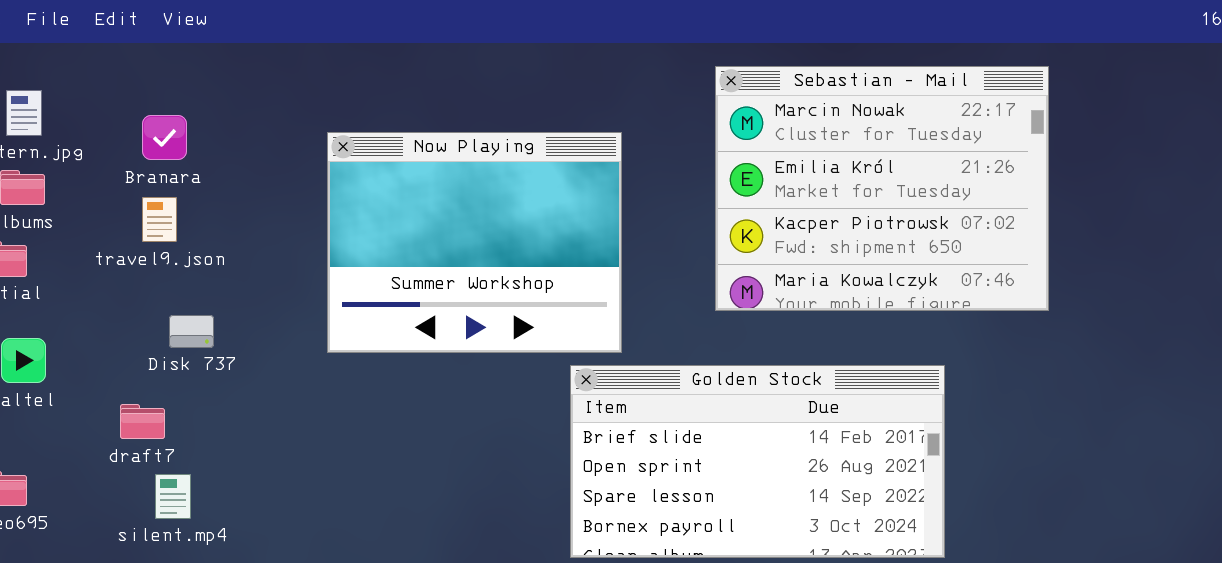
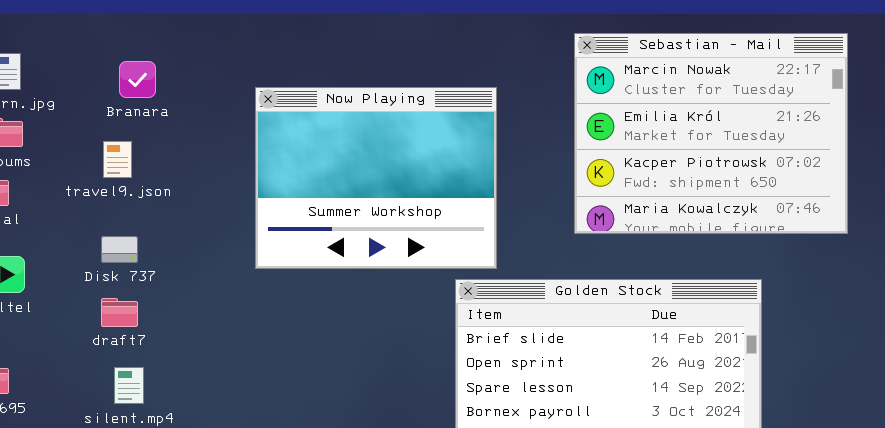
Branara: [142,115,187,160] -> [119,61,156,98], moved
Disk 737: [169,315,214,348] -> [101,236,138,263], moved
draft7: [120,404,165,439] -> [101,298,138,327], moved

